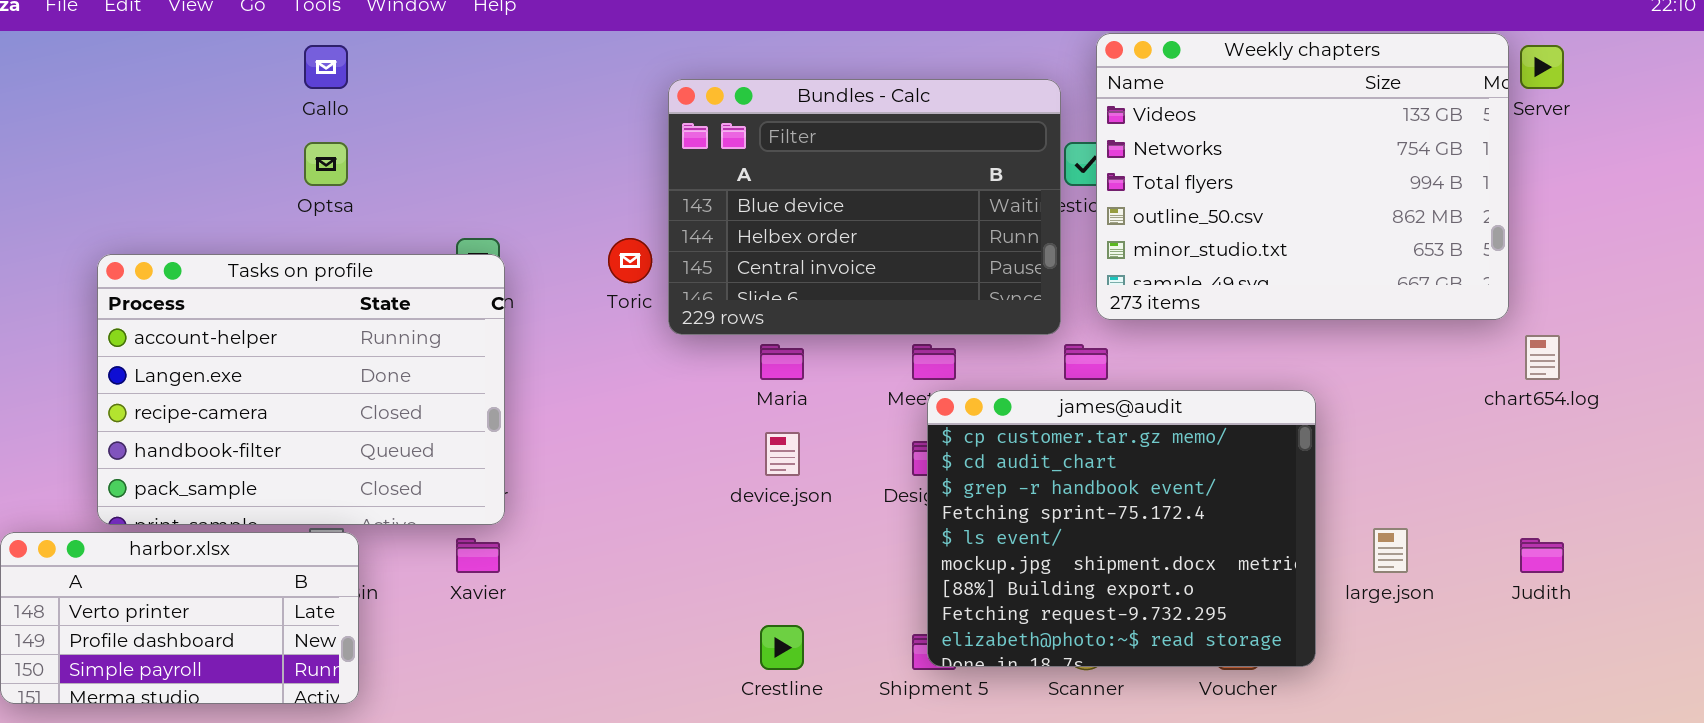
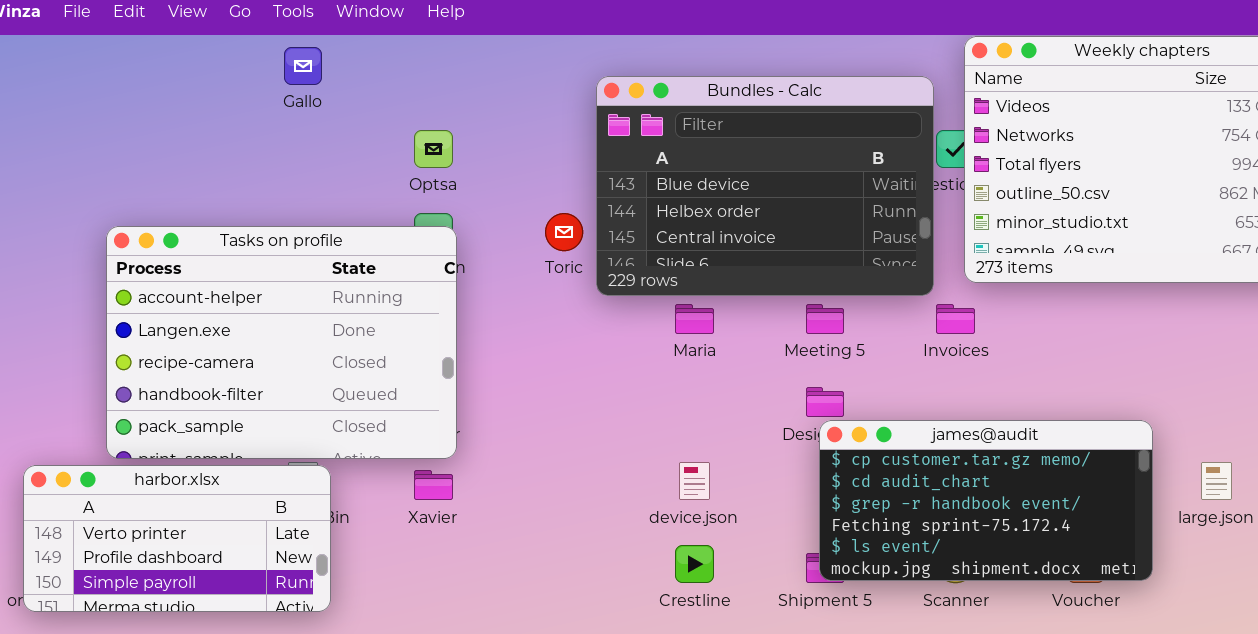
Optsa: [304,142,348,186] -> [414,130,453,168], moved
james@audit: [927,390,1316,667] -> [819,420,1153,581], resized
device.json: [765,432,800,476] -> [679,462,710,500], moved

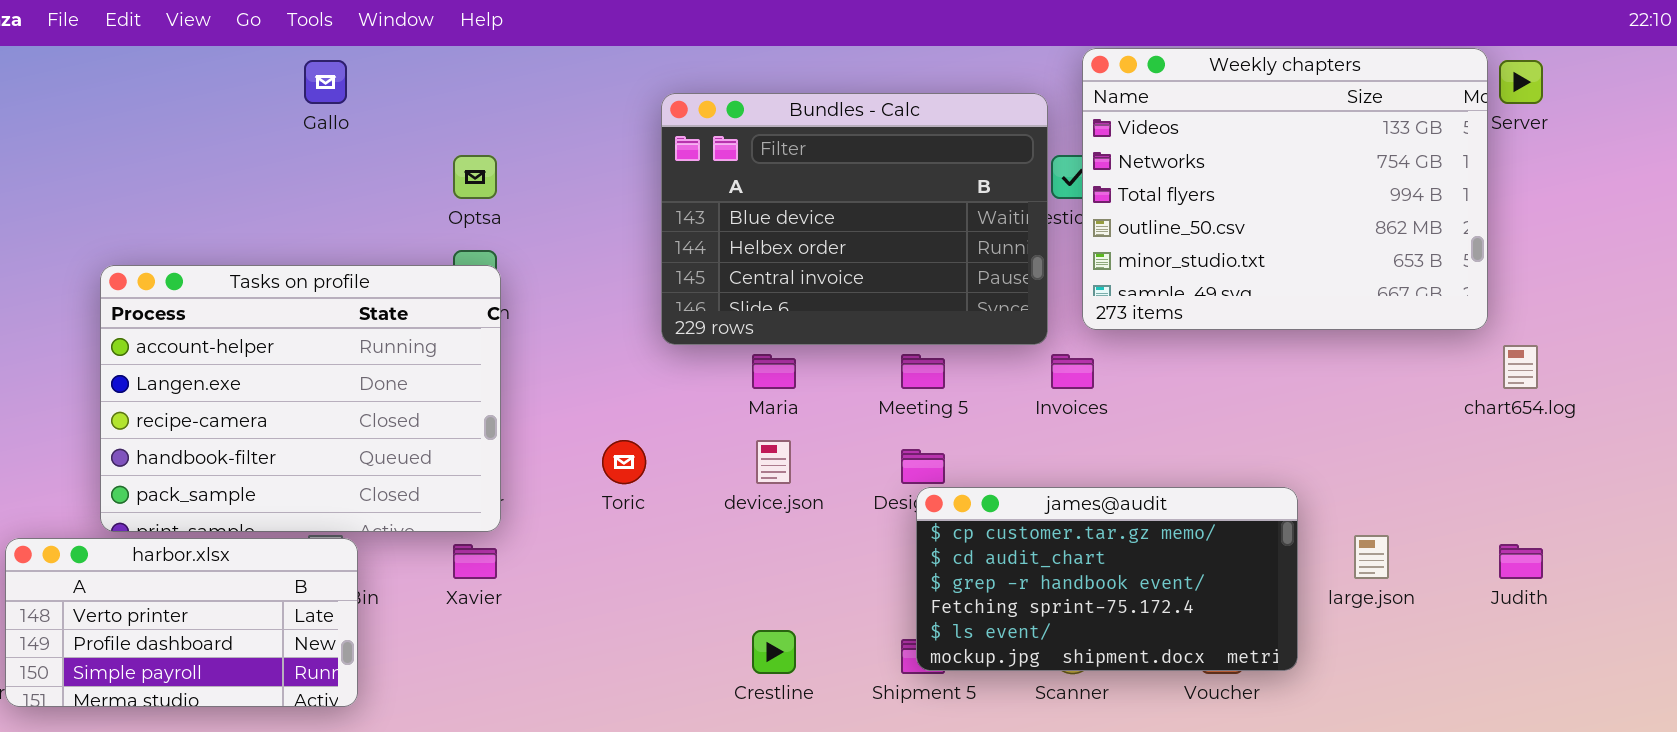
Toric: [545,213,583,251] -> [602,440,646,484], moved
device.json: [679,462,710,500] -> [756,440,791,484], moved

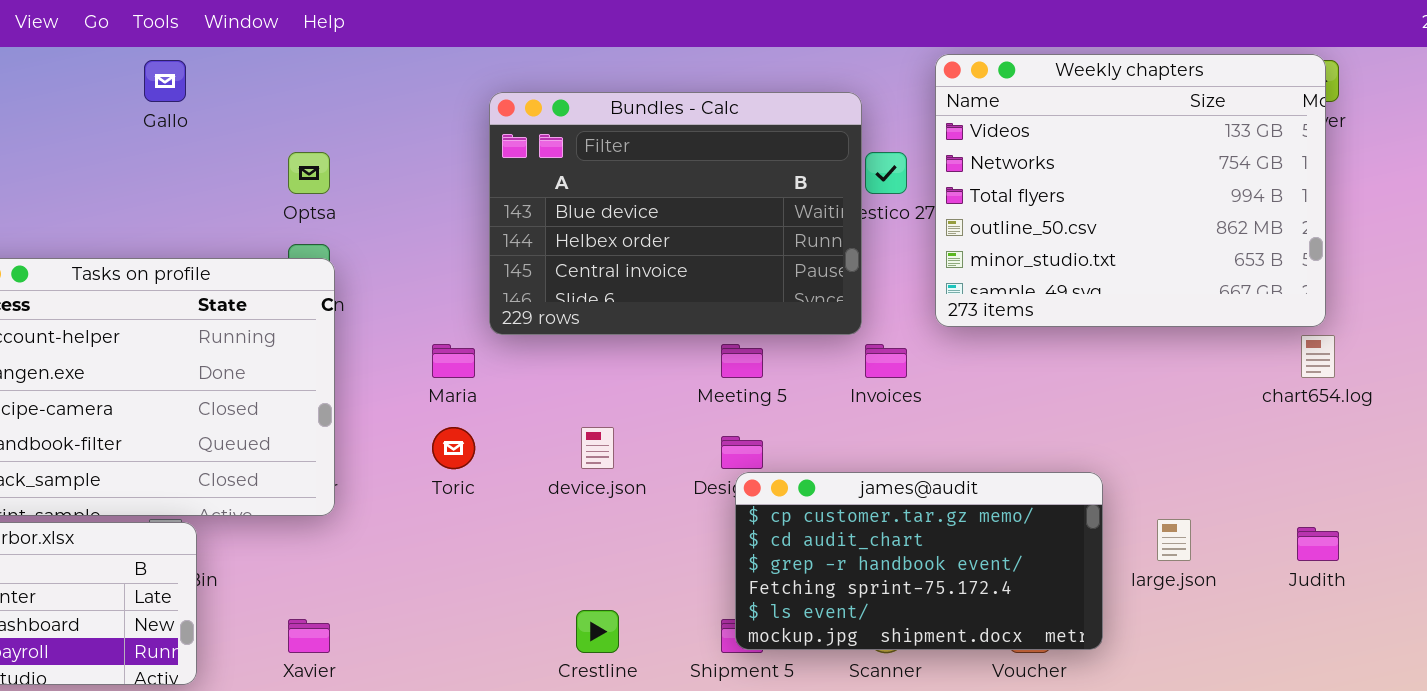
Weekly chapters: [1082,48,1488,330] -> [935,54,1326,327], moved
Maria: [752,354,796,389] -> [432,344,475,378], moved
Xavier: [453,544,497,579] -> [288,619,330,653], moved

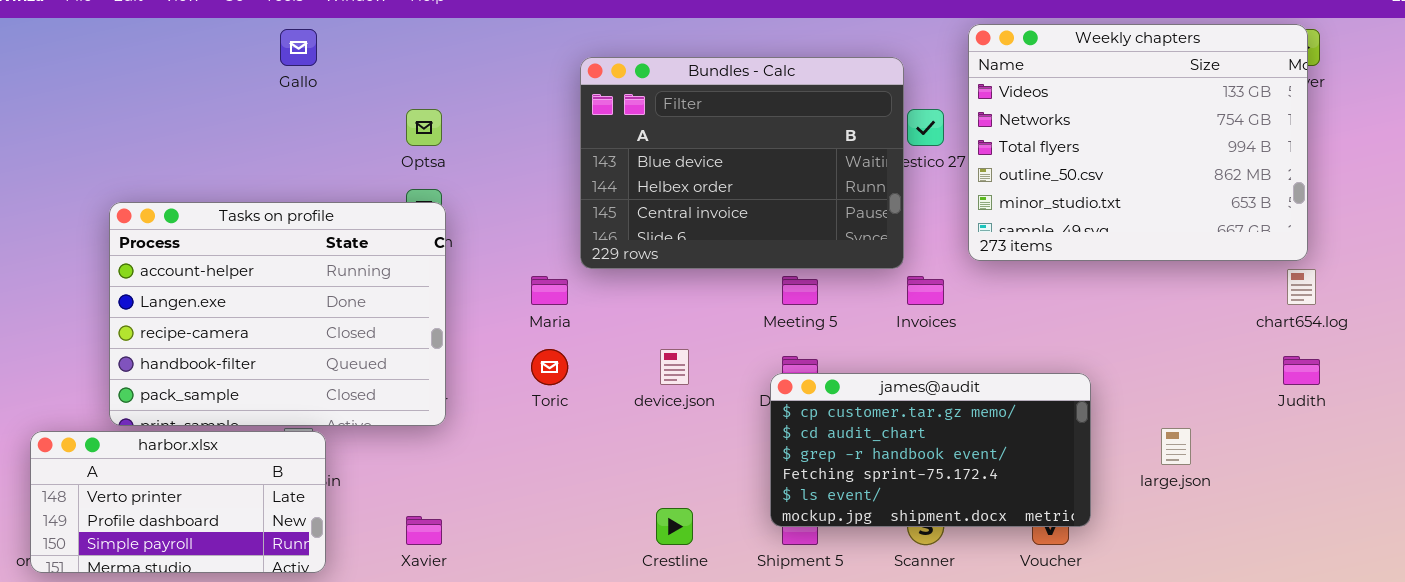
james@audit: [735,472,1103,650] -> [770,373,1091,527], moved
Judith: [1297,527,1339,561] -> [1283,356,1320,385], moved

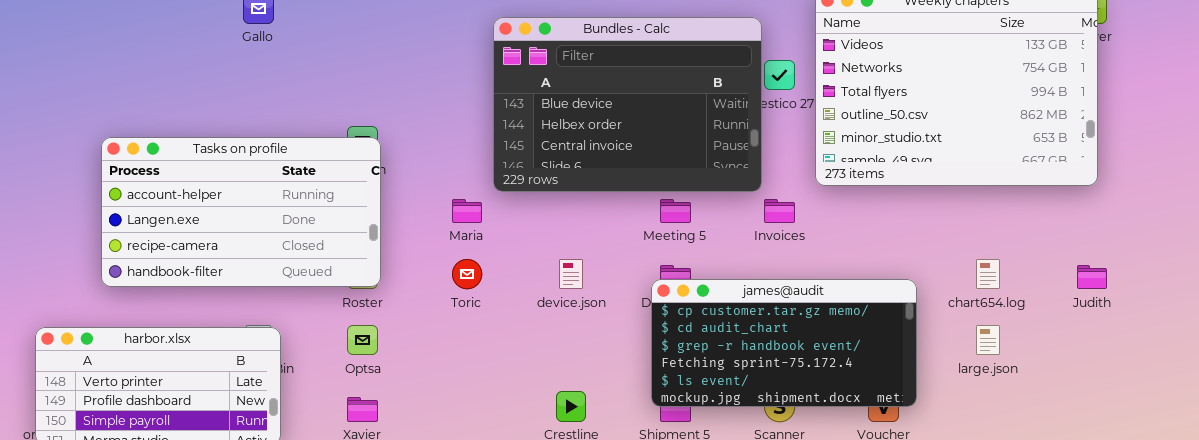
Optsa: [406,109,442,146] -> [347,325,378,355], moved
Tasks on profile: [109,202,446,426] -> [101,137,381,287], resized
chart654.log: [1287,269,1316,305] -> [976,259,1000,289], moved

